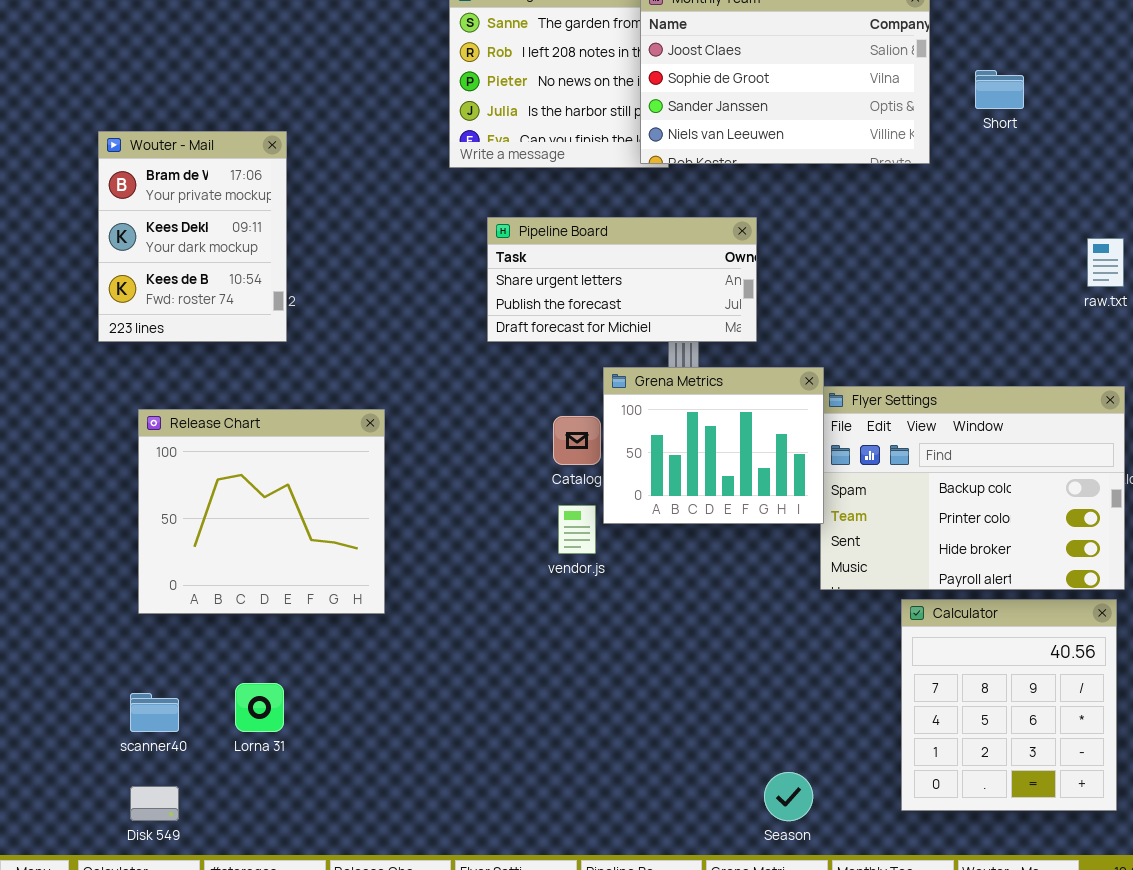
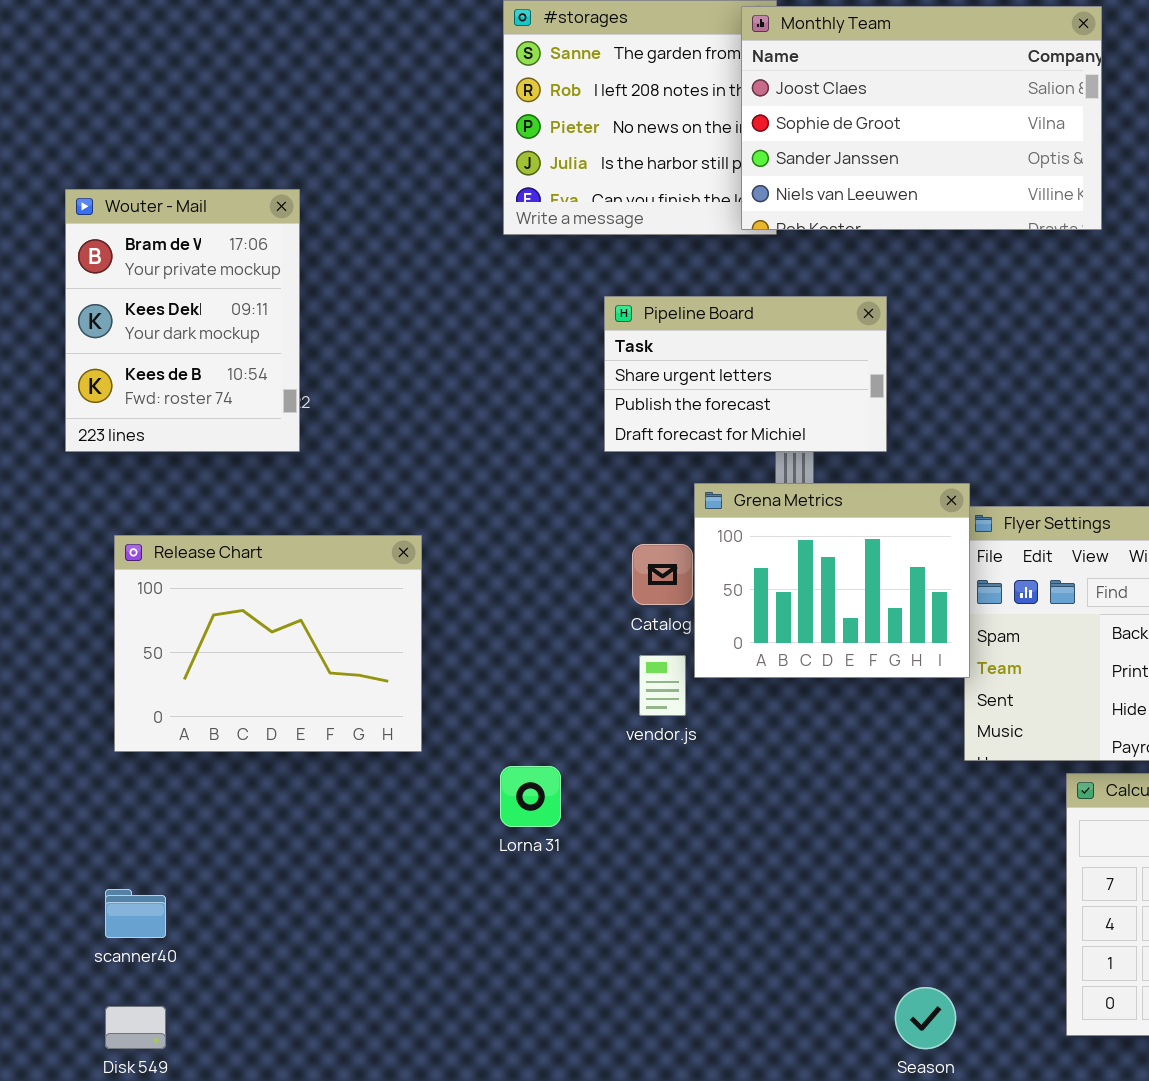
Pipeline Board: [487,217,757,342] -> [604,296,887,452], resized
Release Chart: [138,409,385,614] -> [114,535,422,752], resized
Lorna 31: [235,683,284,732] -> [500,766,561,827], moved

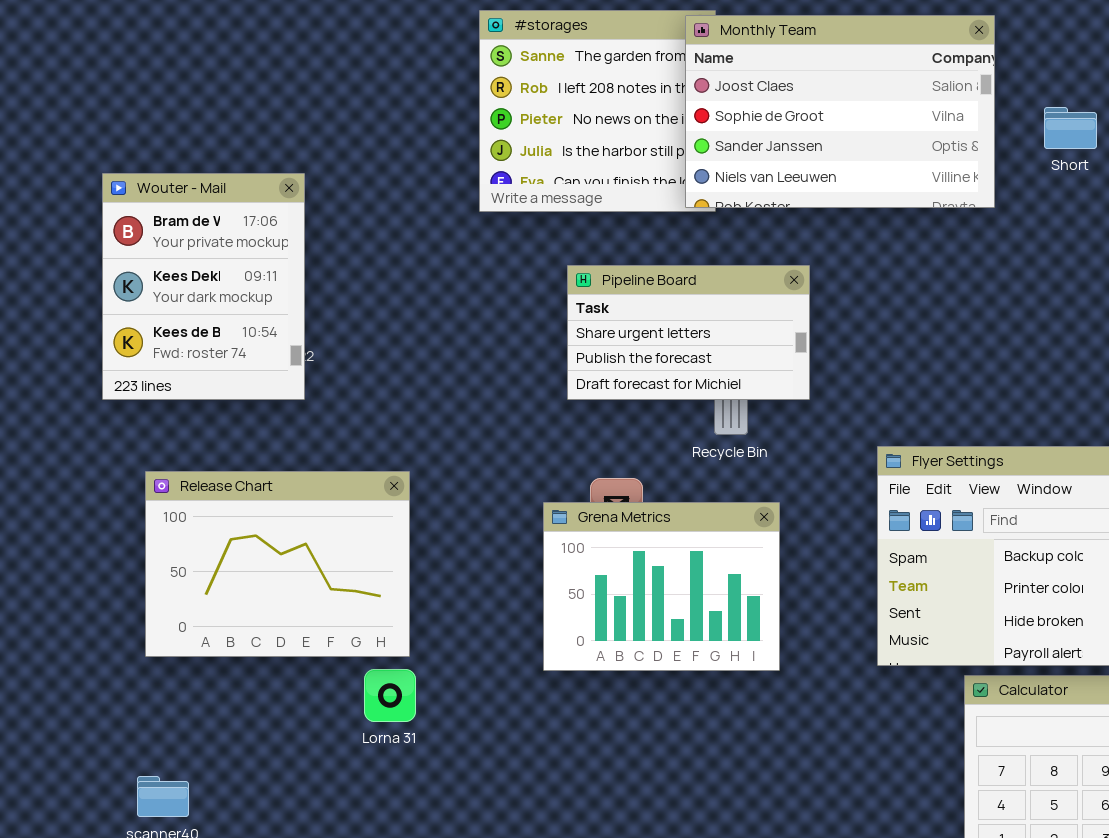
Grena Metrics: [694,483,970,678] -> [543,502,780,671], moved
Lorna 31: [500,766,561,827] -> [364,669,416,722], moved

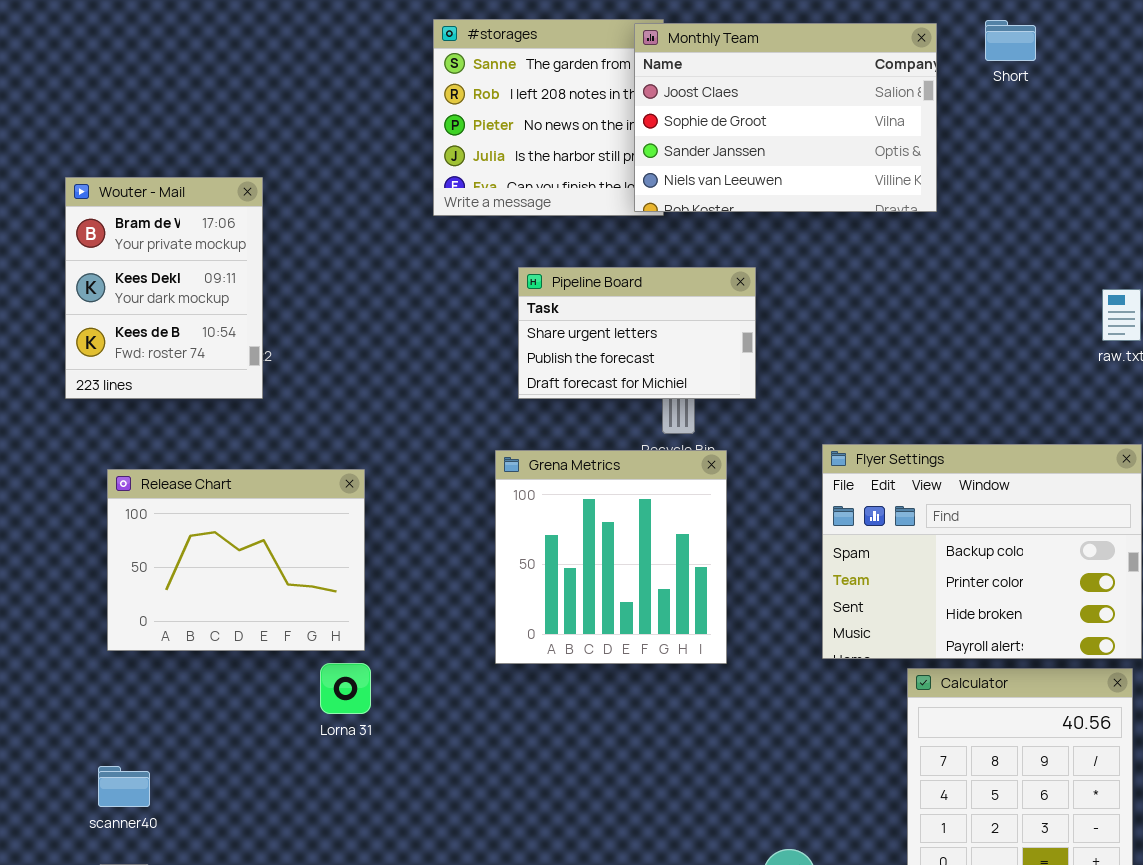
Short: [1044,107,1097,149] -> [985,20,1036,61], moved
Grena Metrics: [543,502,780,671] -> [495,450,727,664], resized

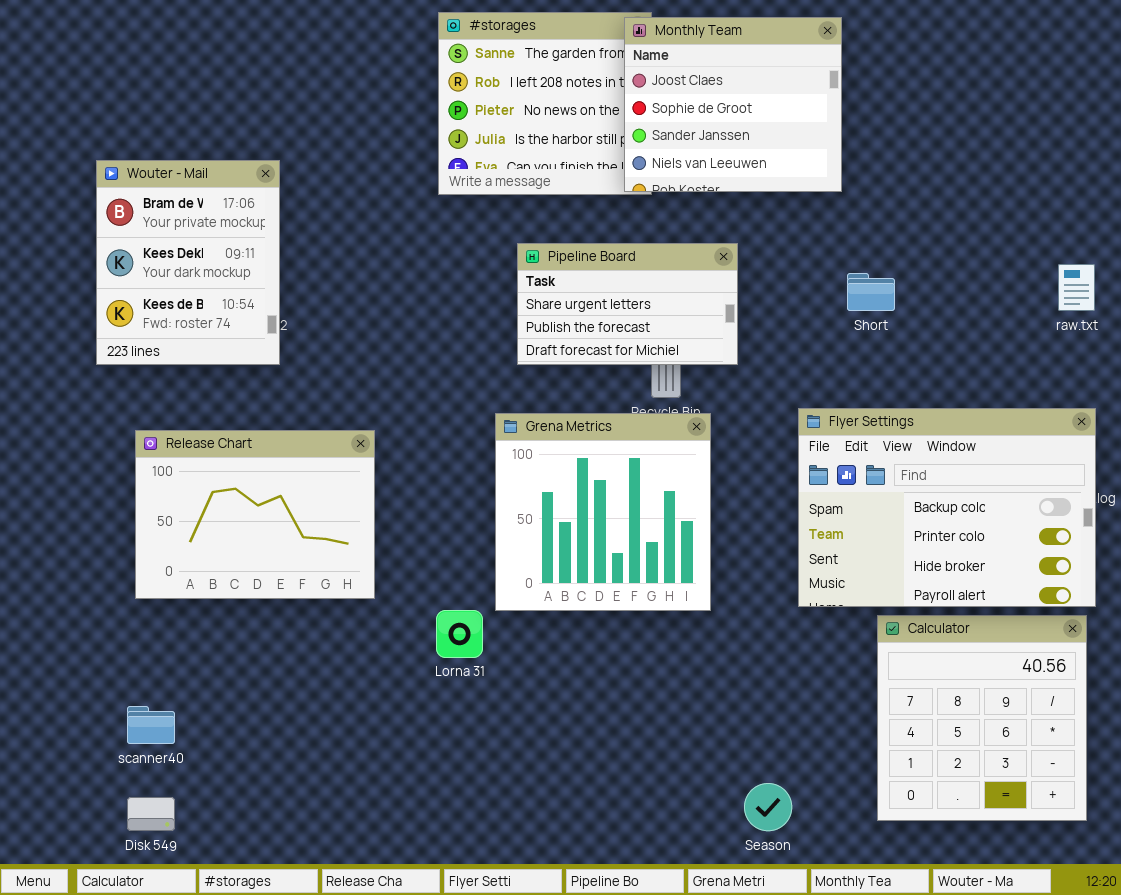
Short: [985,20,1036,61] -> [847,273,895,311], moved
Monthly Team: [634,23,937,212] -> [624,17,842,192], resized
Lorna 31: [320,663,371,714] -> [436,610,483,658], moved

